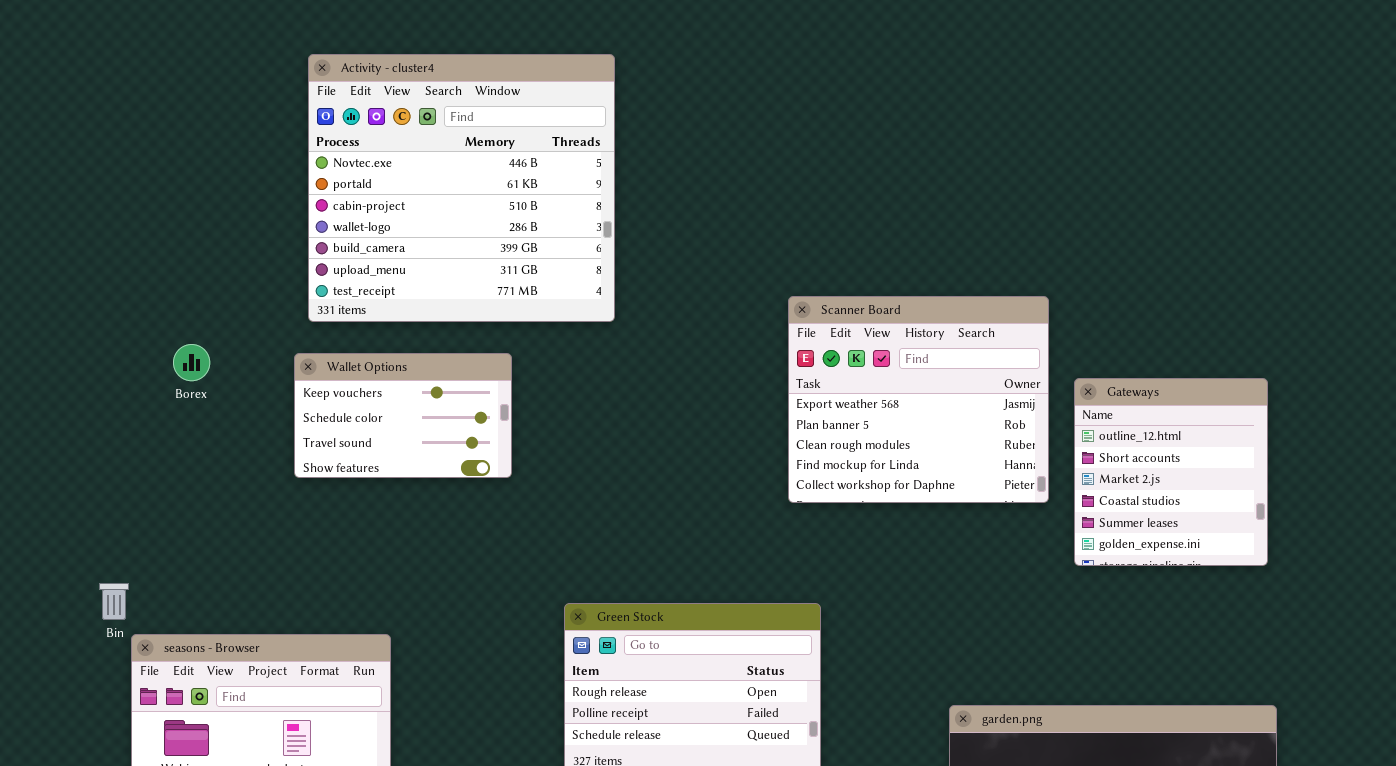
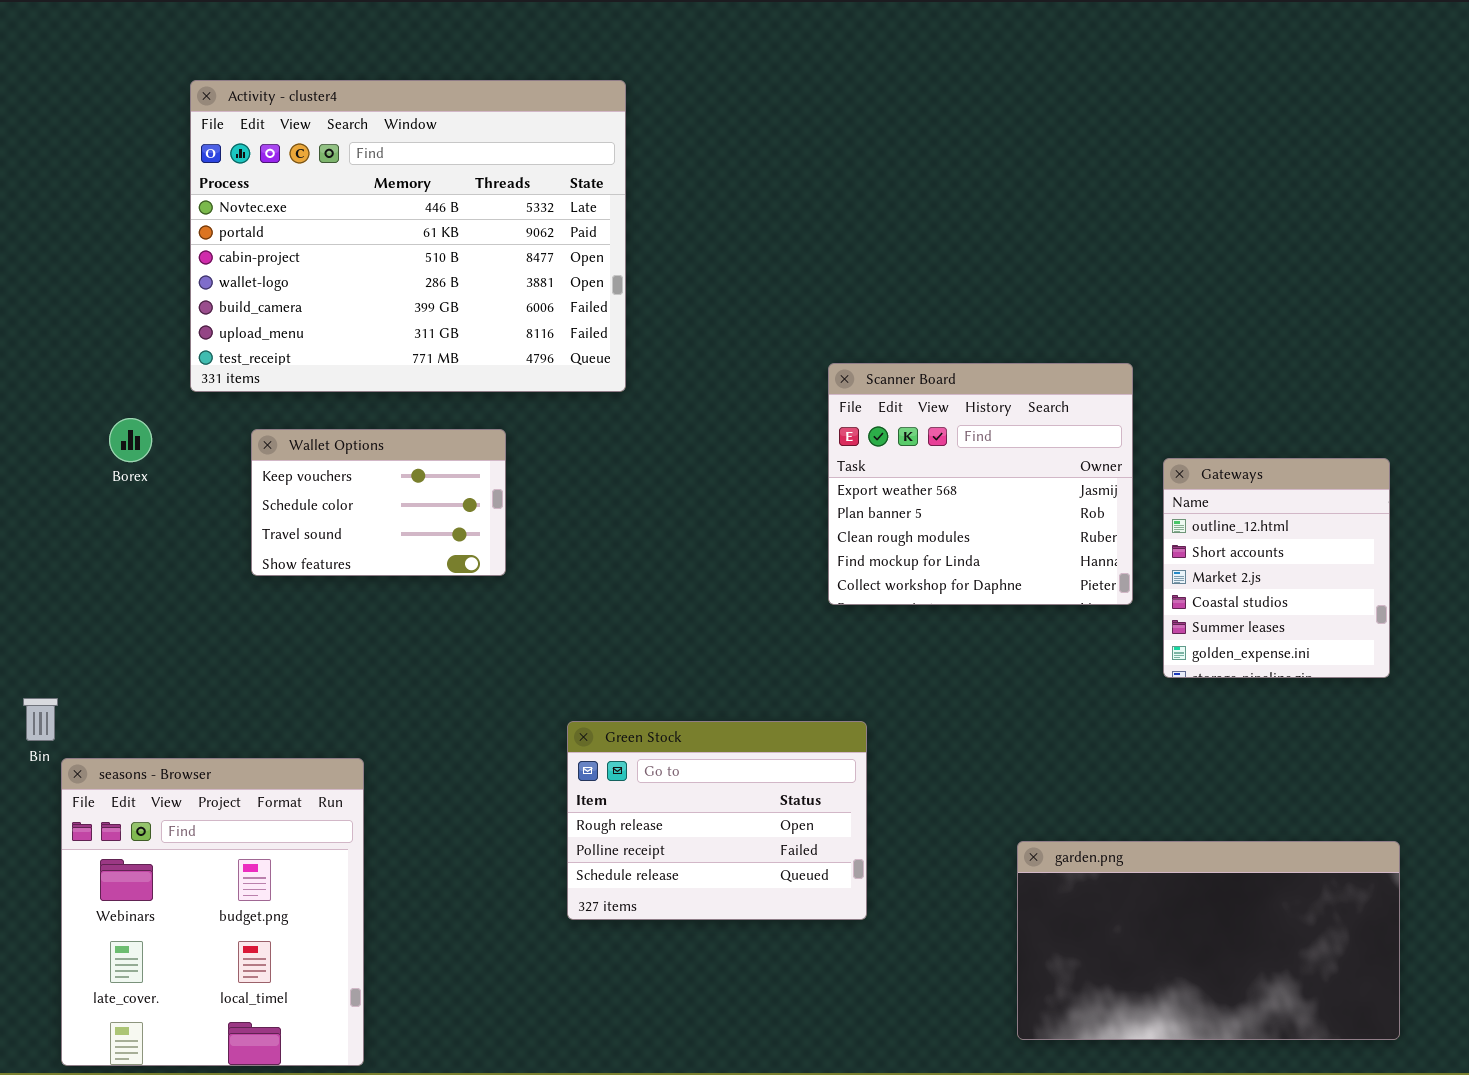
Activity - cluster4: [308,54,615,322] -> [190,80,626,392], resized

